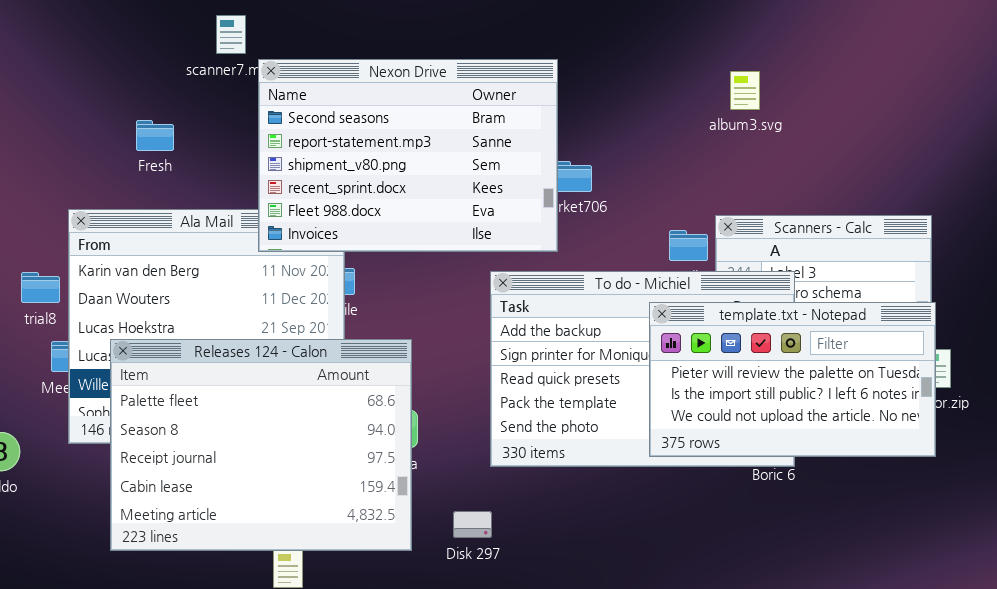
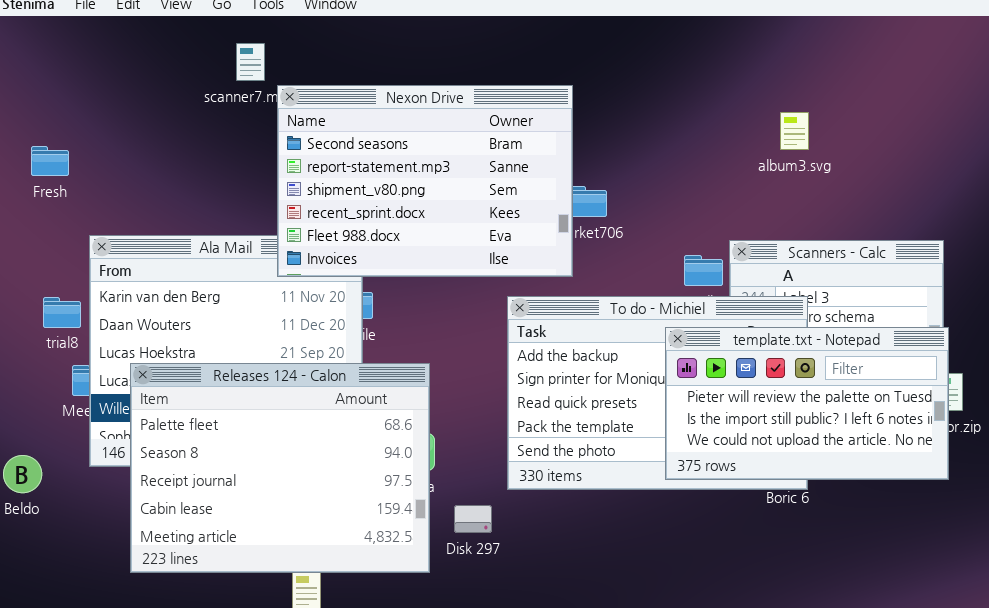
album3.svg: [730,71,760,110] -> [780,112,809,150], moved
Fresh: [136,120,174,151] -> [31,146,69,176], moved
Disk 297: [453,511,492,538] -> [454,505,492,533], moved

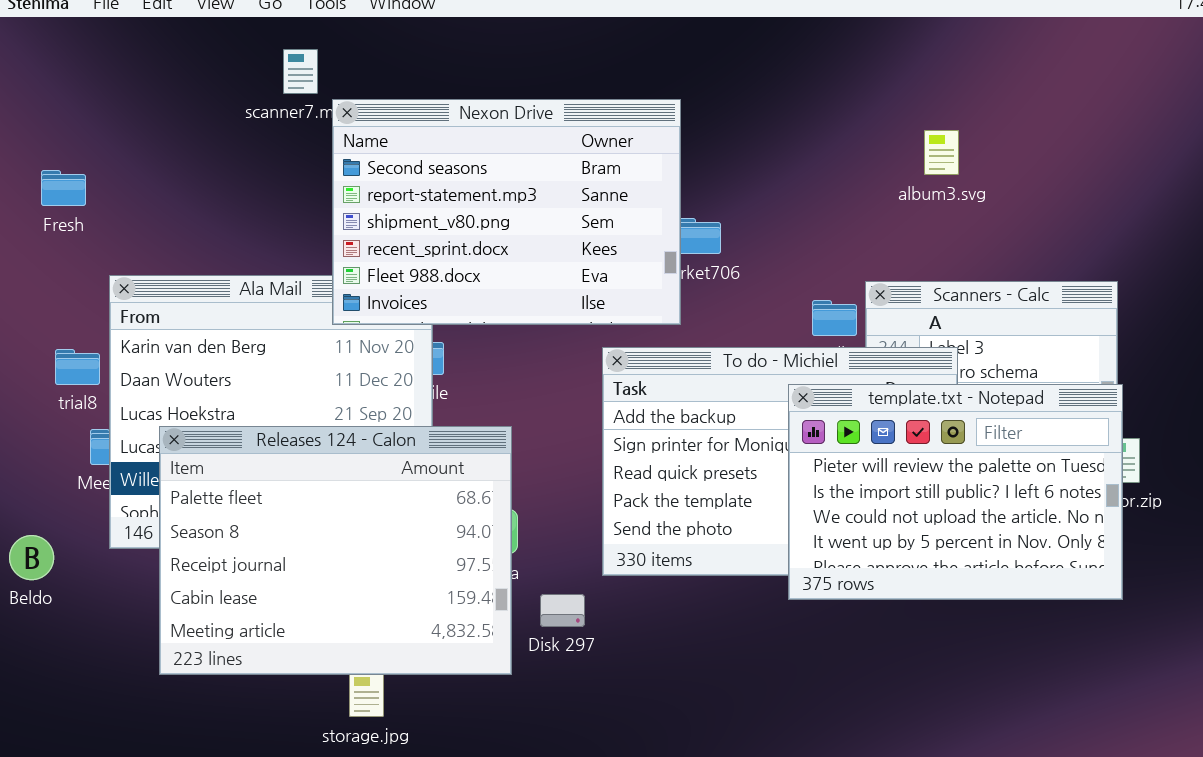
template.txt - Notepad: [665,327,949,480] -> [788,384,1123,600], resized

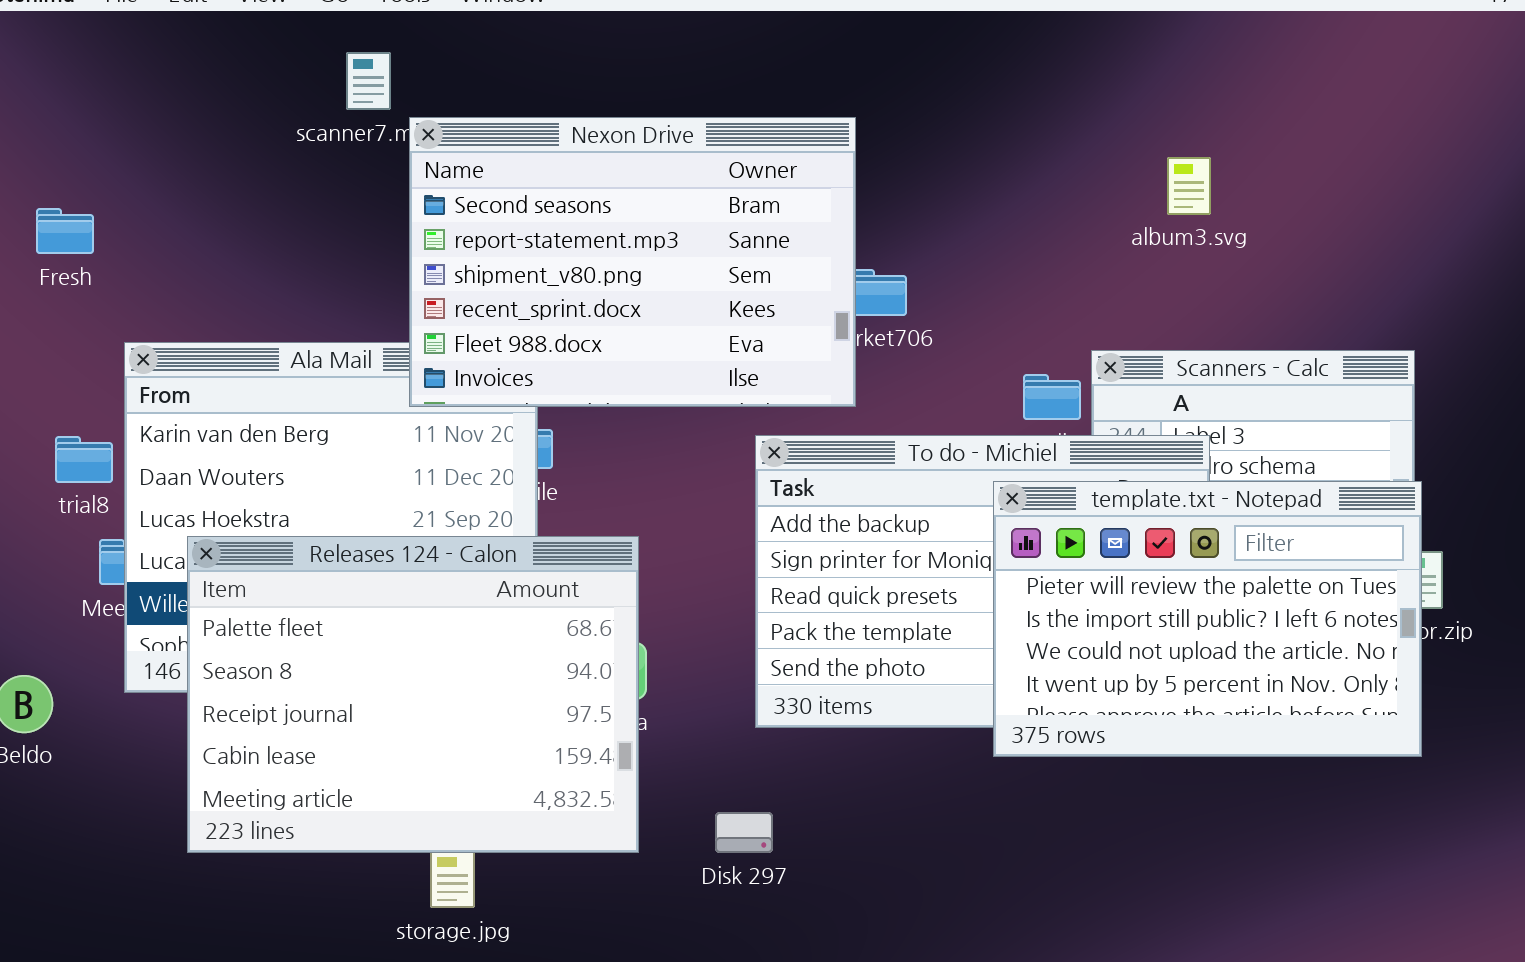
Disk 297: [540,594,585,627] -> [715,812,773,853], moved

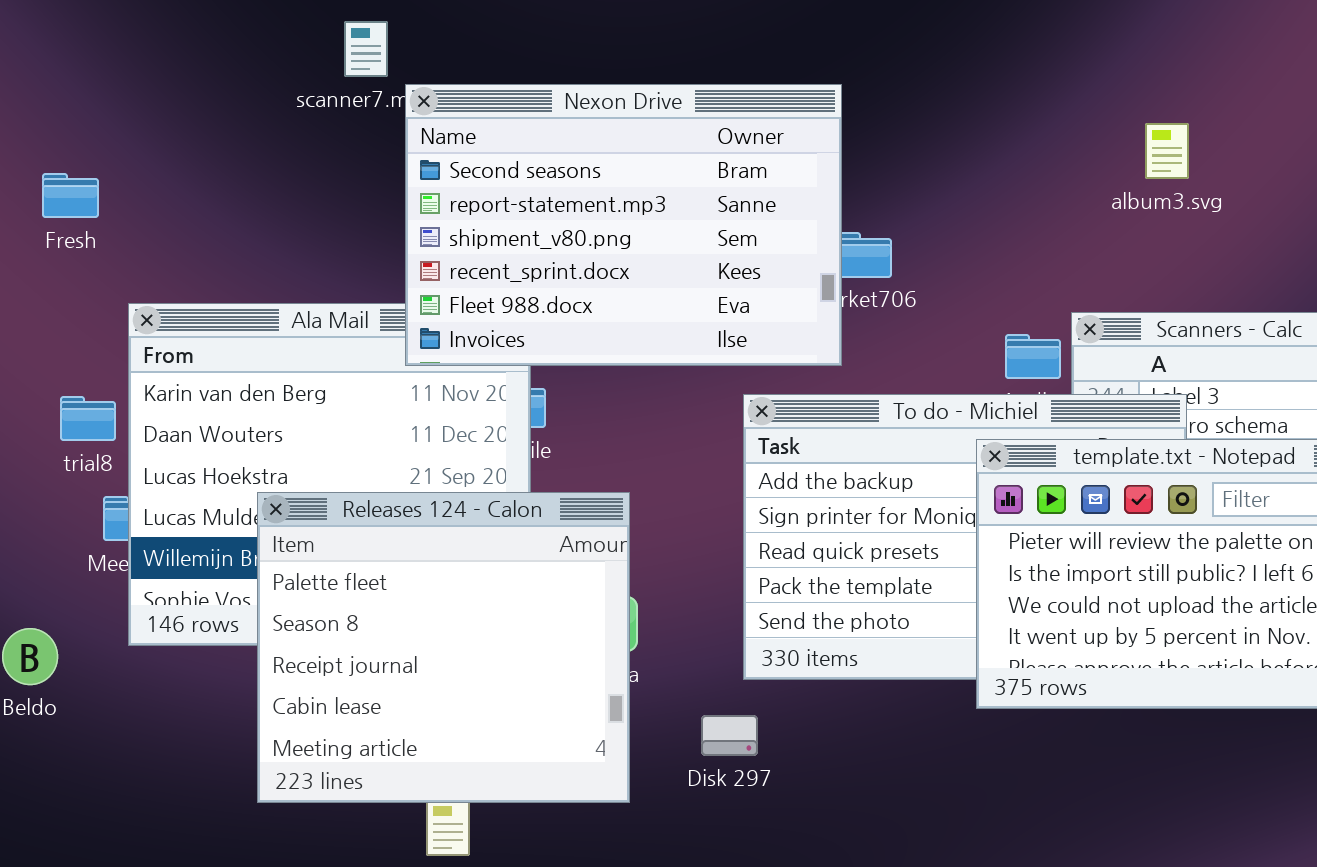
Releases 124 - Calon: [187,536,639,853] -> [257,492,630,803], resized
Disk 297: [715,812,773,853] -> [701,715,758,756], moved

